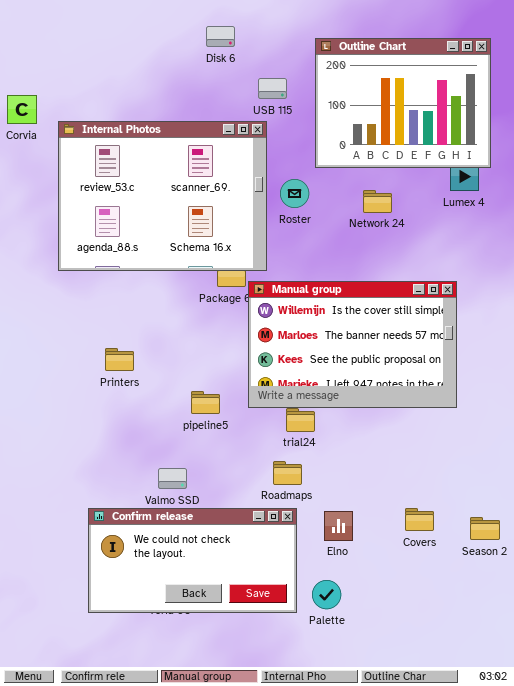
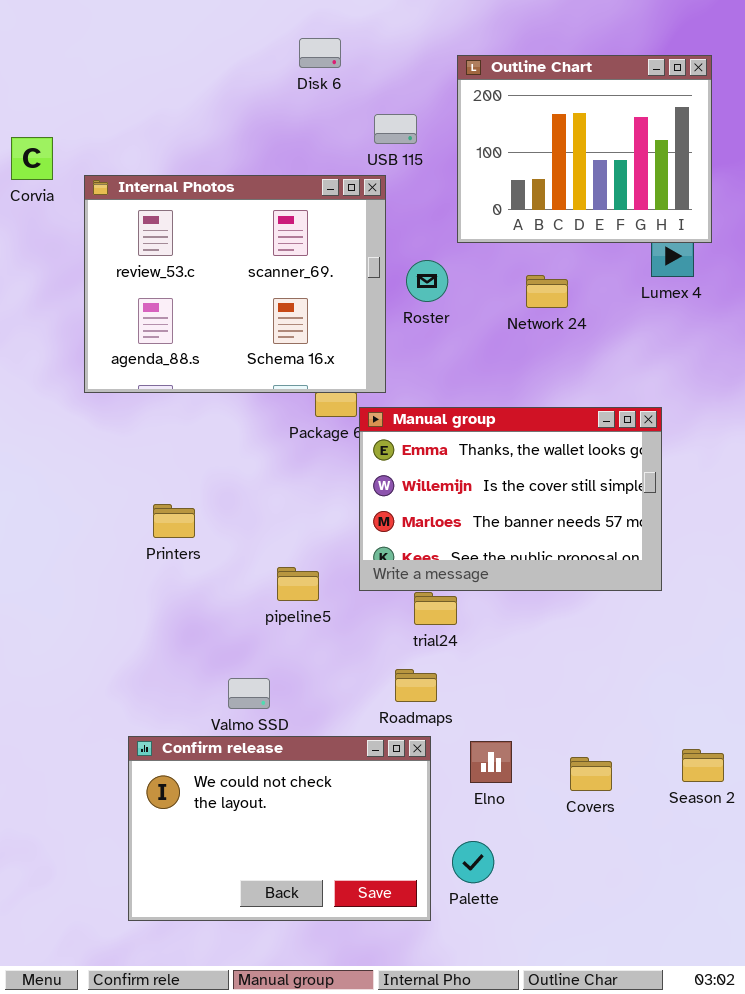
Manual group: [248,281,457,408] -> [359,407,662,591], scrolled up 1 row
Confirm release: [88,508,297,613] -> [128,736,431,921], resized
Covers: [405,508,434,531] -> [570,757,612,791], moved

